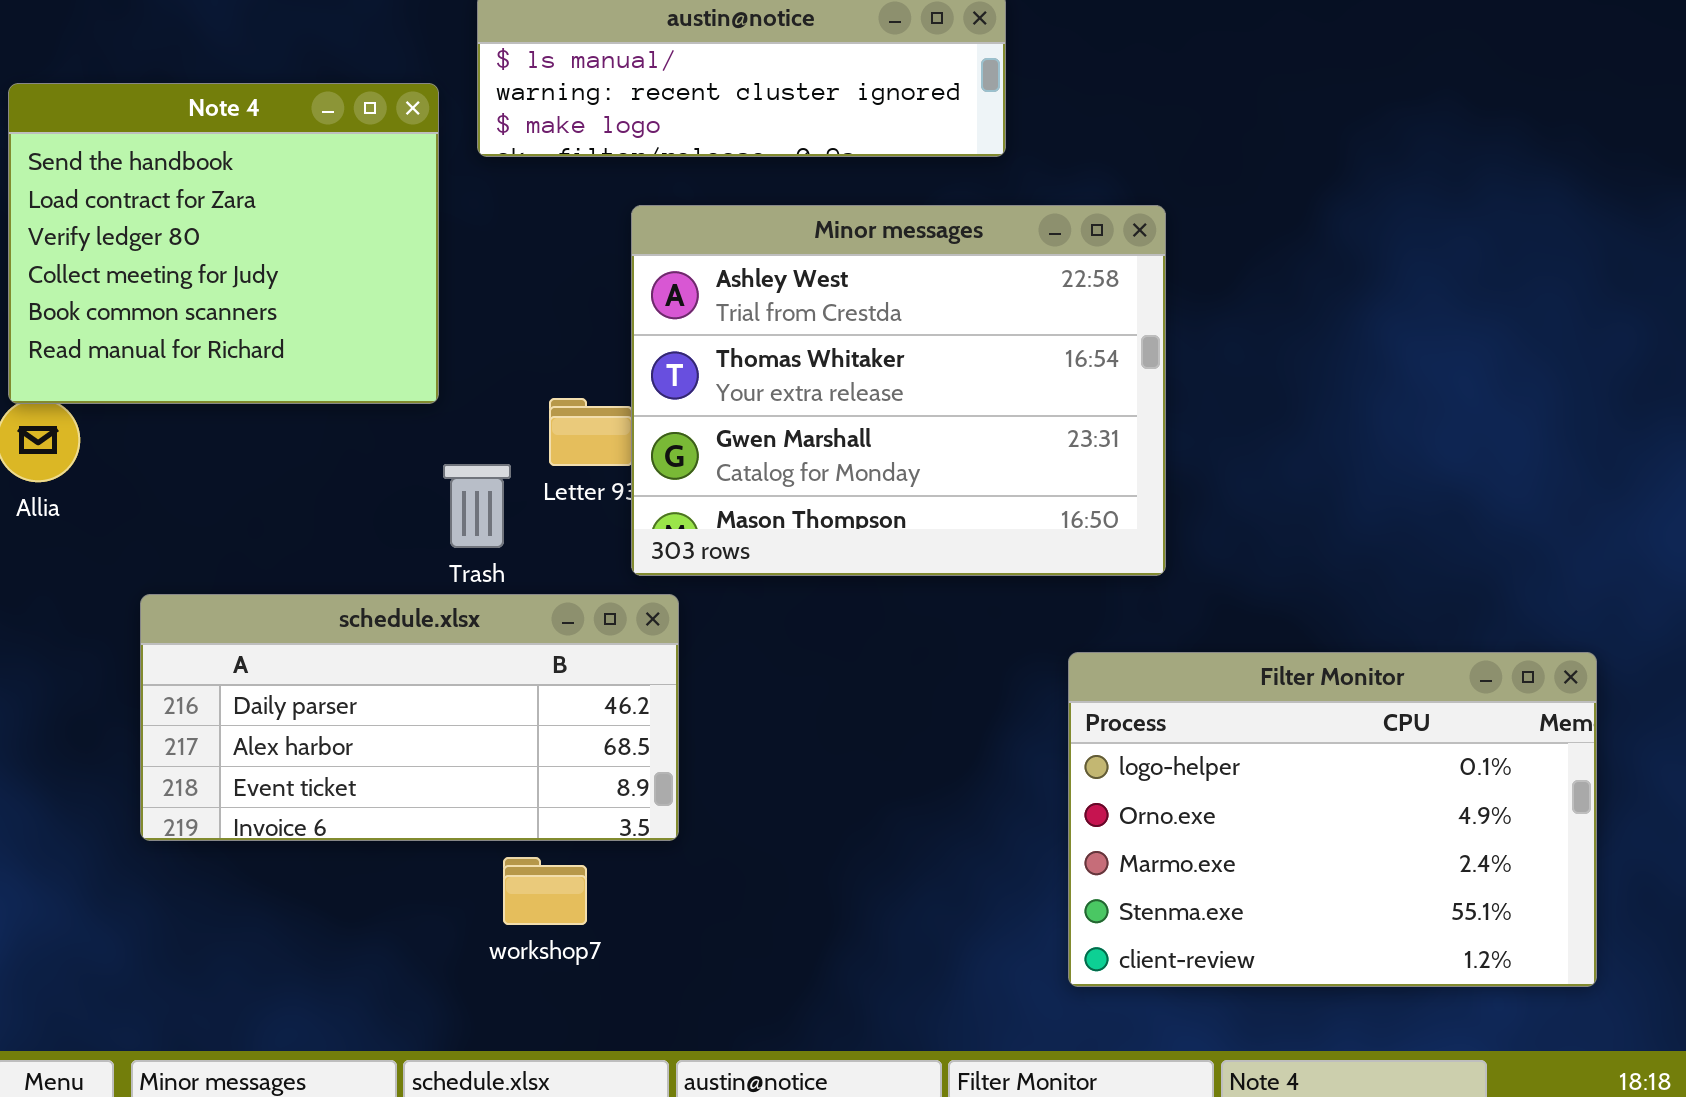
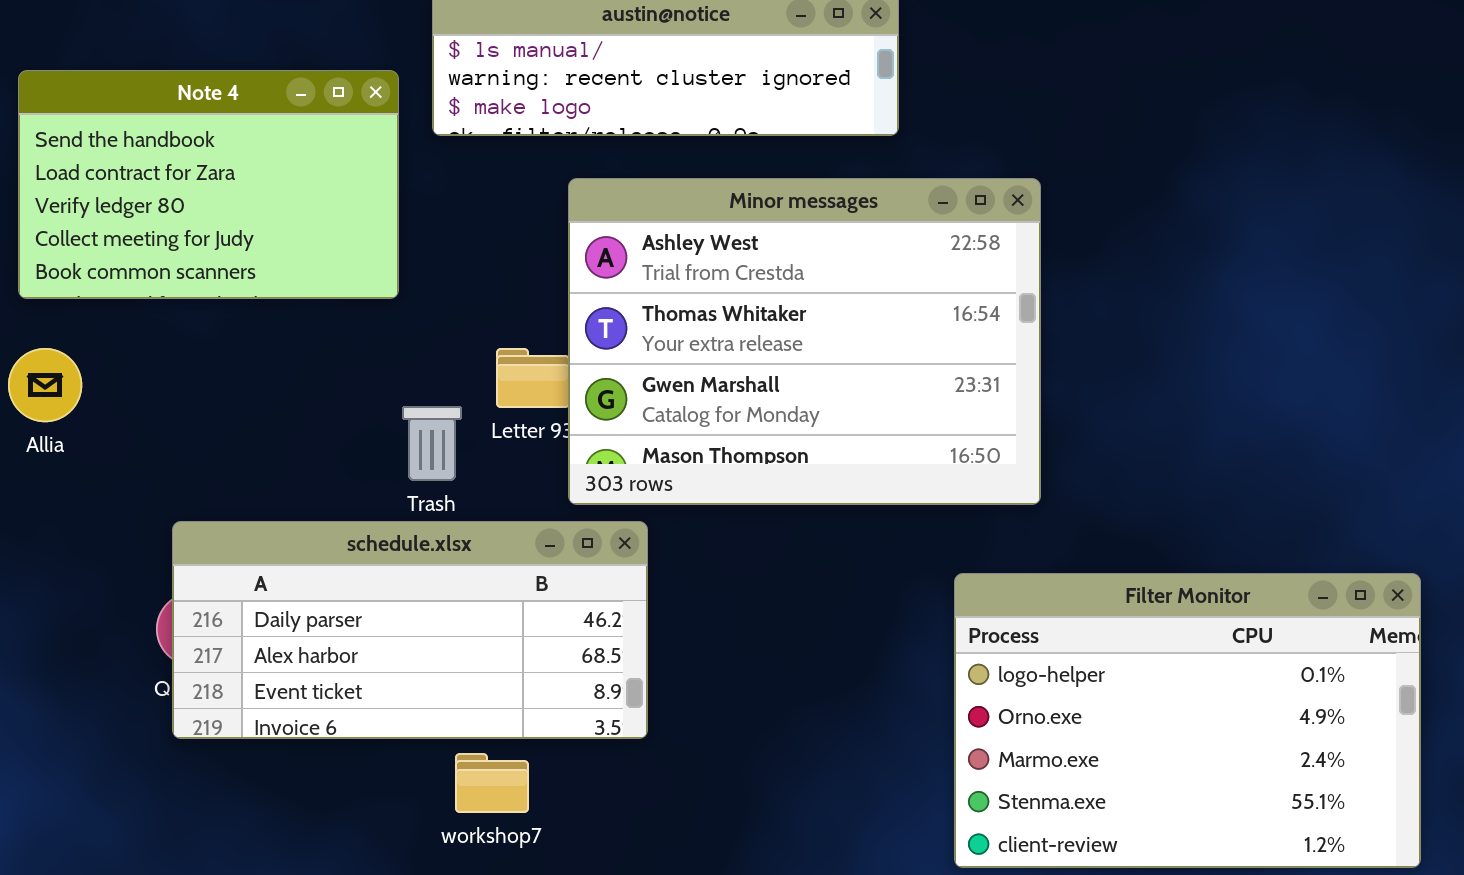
Note 4: [8,83,439,404] -> [18,70,399,299], resized
schedule.xlsx: [140,594,679,841] -> [172,521,648,739], moved

